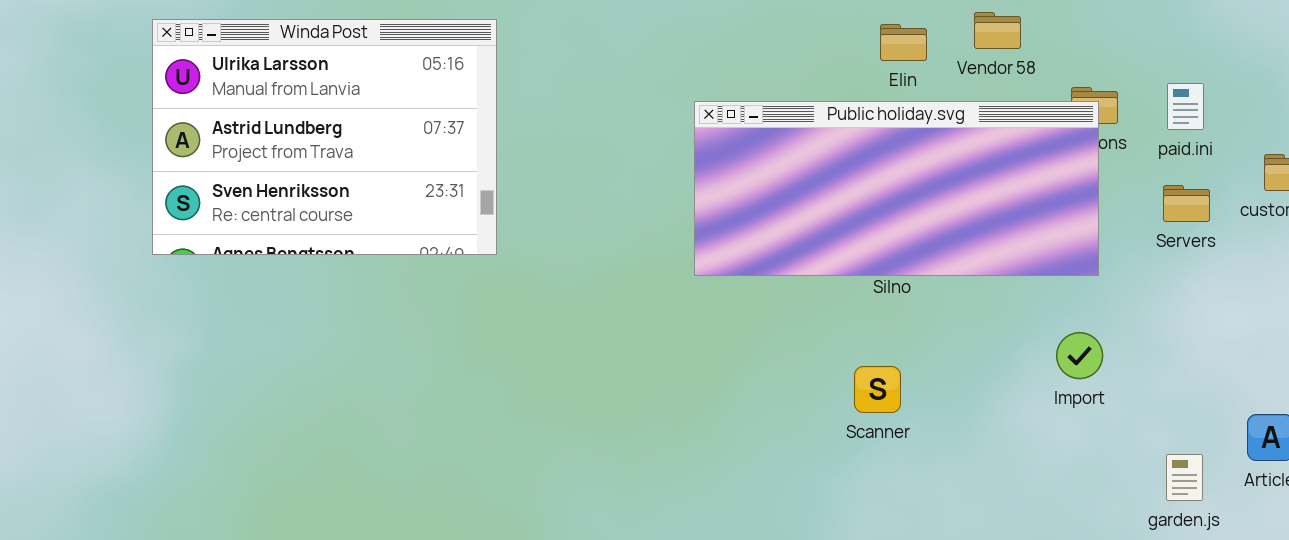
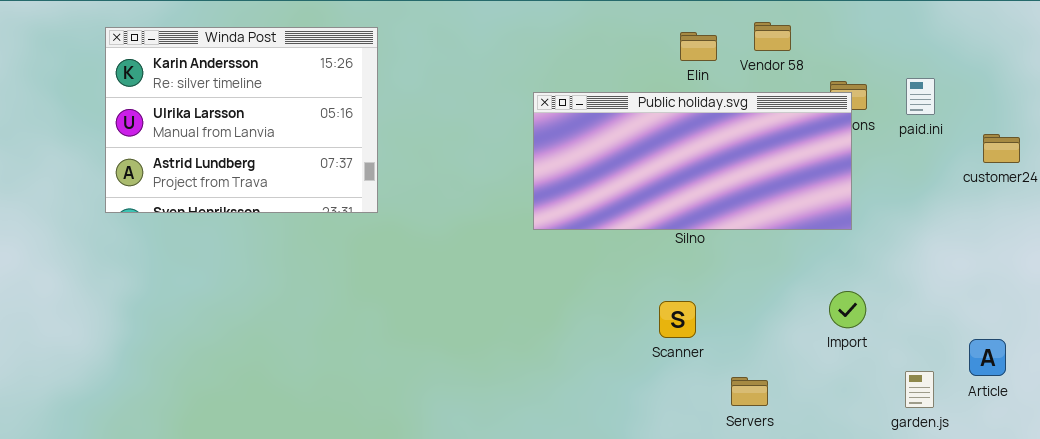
Winda Post: [152,19,497,255] -> [105,27,378,213], scrolled up 1 row
Servers: [1163,185,1210,222] -> [731,377,768,406], moved
Import: [1056,332,1103,379] -> [829,291,866,328], moved

